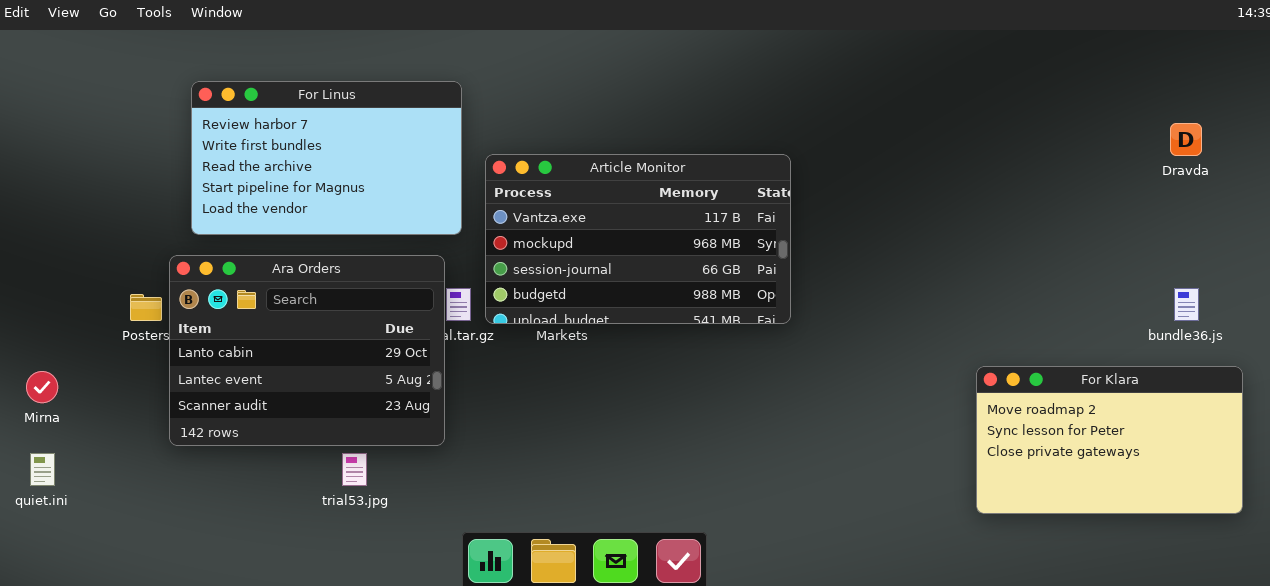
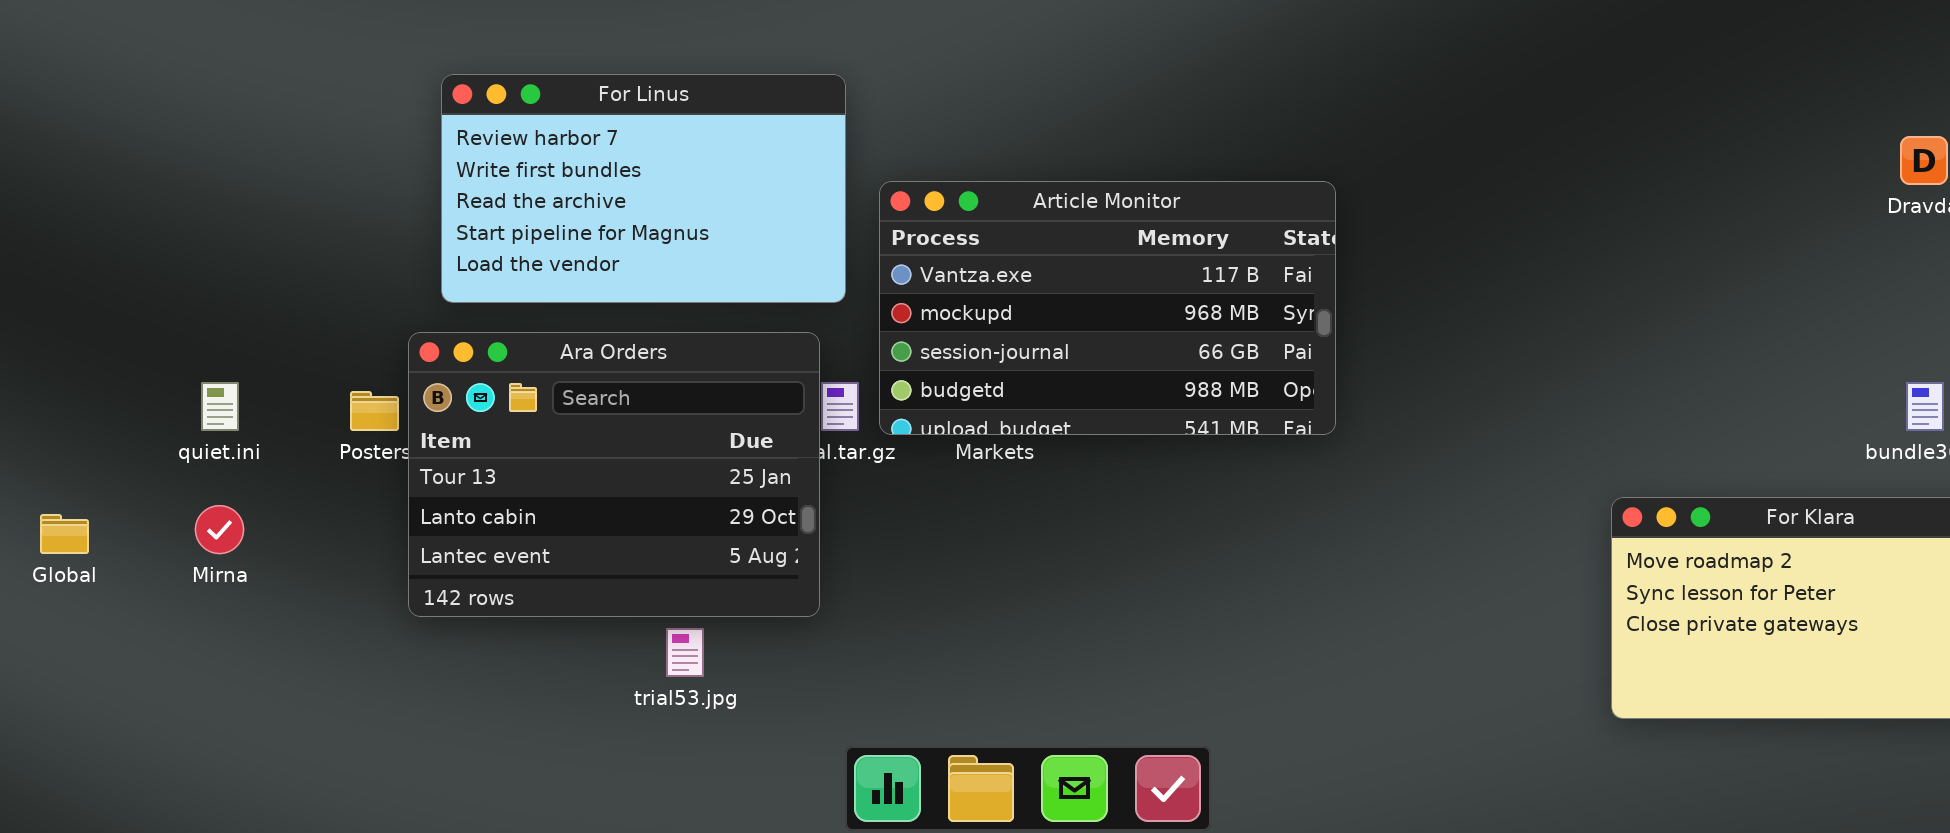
Ara Orders: [169,255,445,446] -> [408,332,820,617], scrolled up 1 row
quiet.ini: [30,453,55,486] -> [201,382,239,431], moved

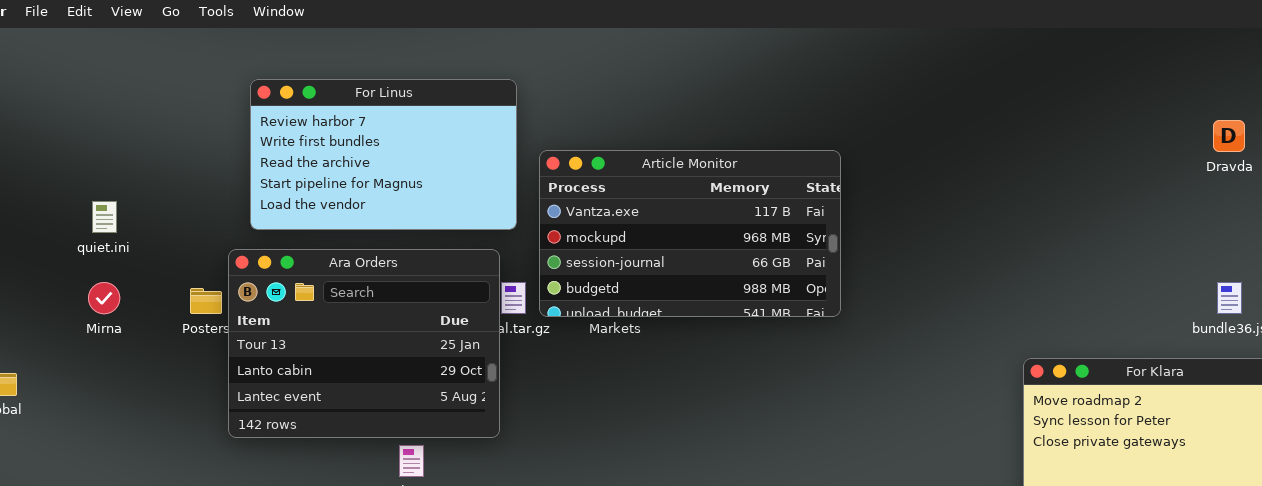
quiet.ini: [201,382,239,431] -> [92,201,117,233], moved
Mirna: [195,505,244,554] -> [88,282,120,314], moved

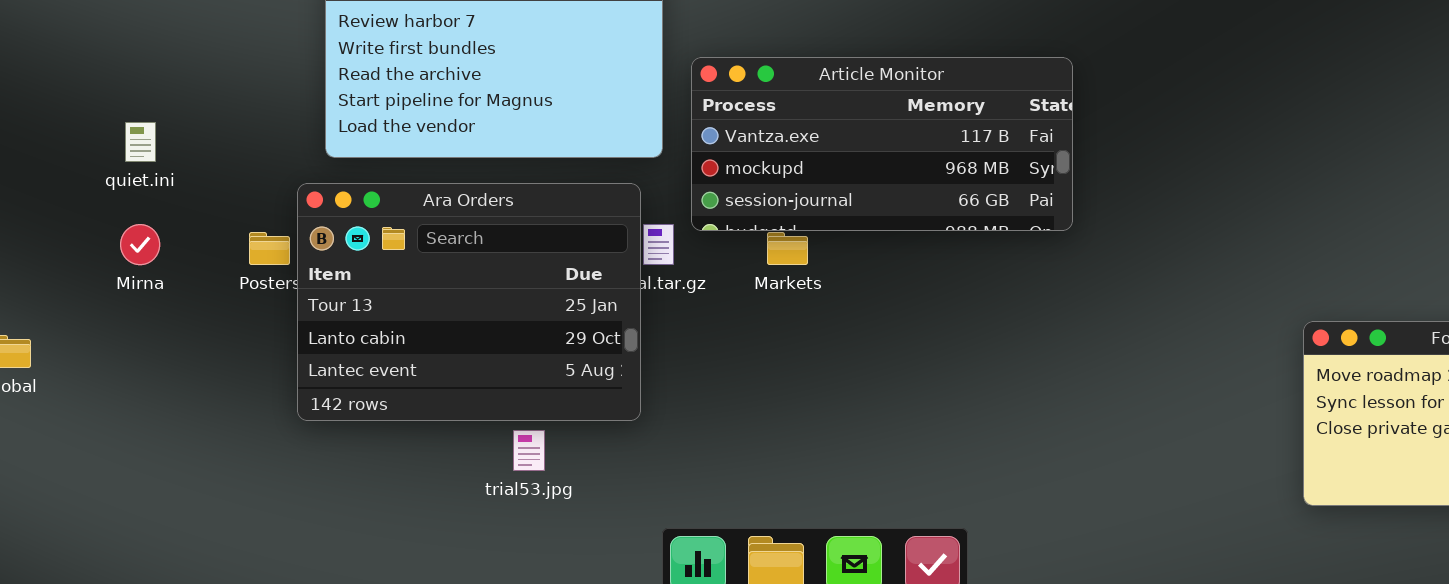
Article Monitor: [539,150,841,317] -> [691,57,1073,231], resized

